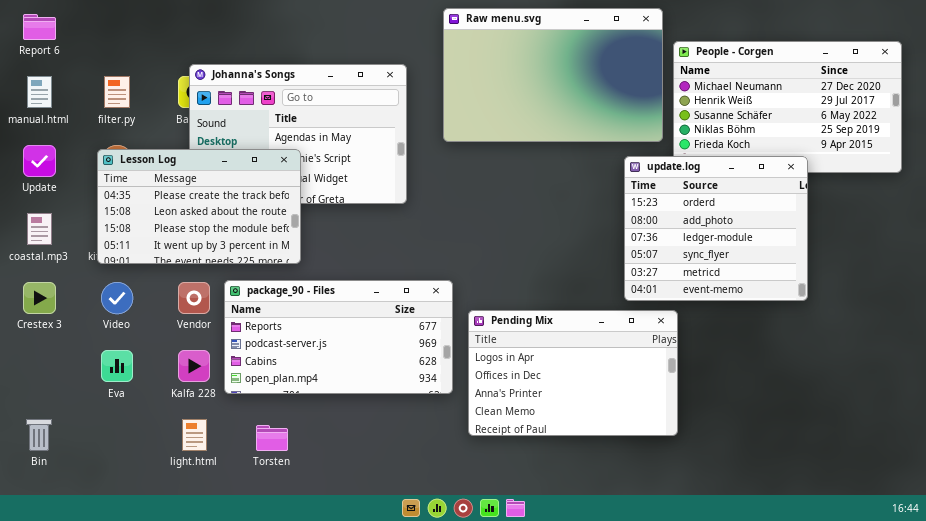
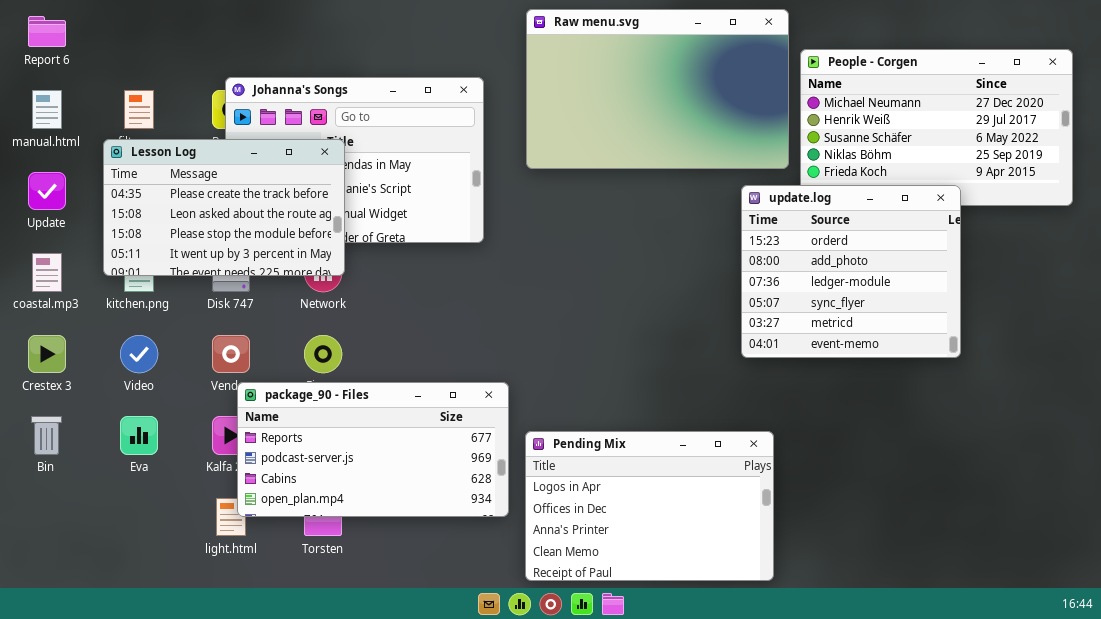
Lesson Log: [97,149,301,264] -> [103,139,345,276], moved
package_90 - Files: [224,280,453,394] -> [237,382,509,517], moved
Pending Mix: [468,310,678,436] -> [525,431,774,581], moved
Bin: [26,419,52,451] -> [31,416,62,455], moved

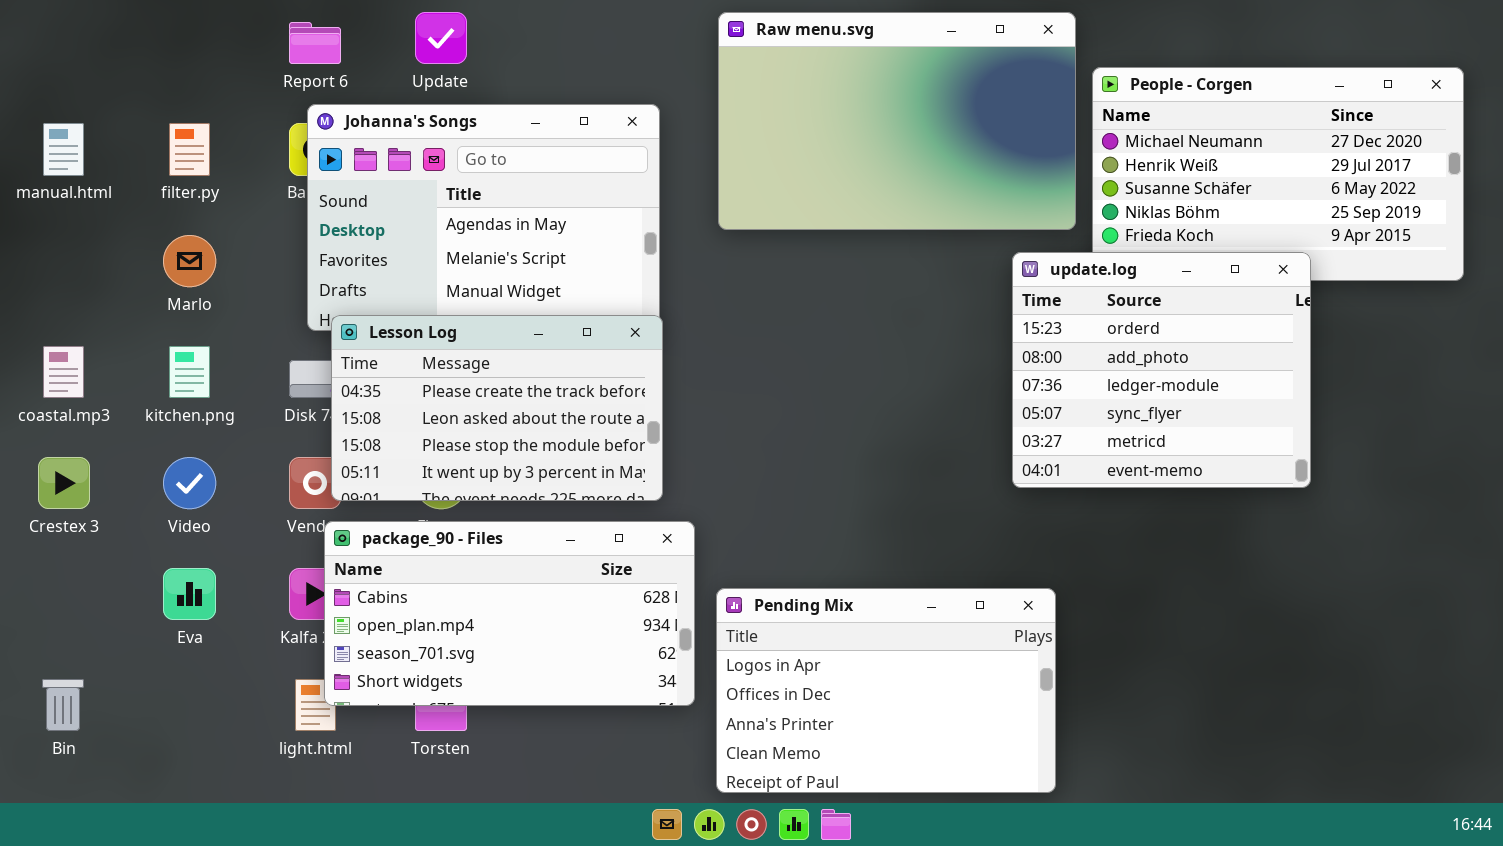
Report 6: [28,16,66,47] -> [289,22,341,64], moved
Lesson Log: [103,139,345,276] -> [331,315,663,501], moved
Update: [28,172,66,210] -> [415,12,467,64], moved
package_90 - Files: [237,382,509,517] -> [324,521,695,706], scrolled down 2 rows
Bin: [31,416,62,455] -> [42,679,84,731], moved

